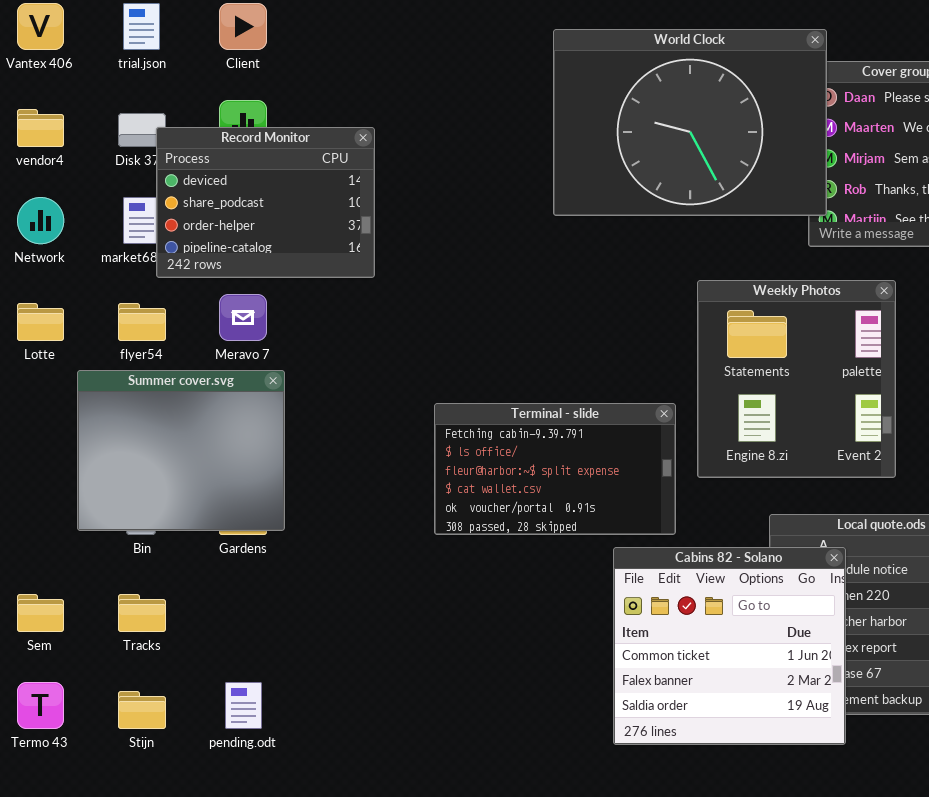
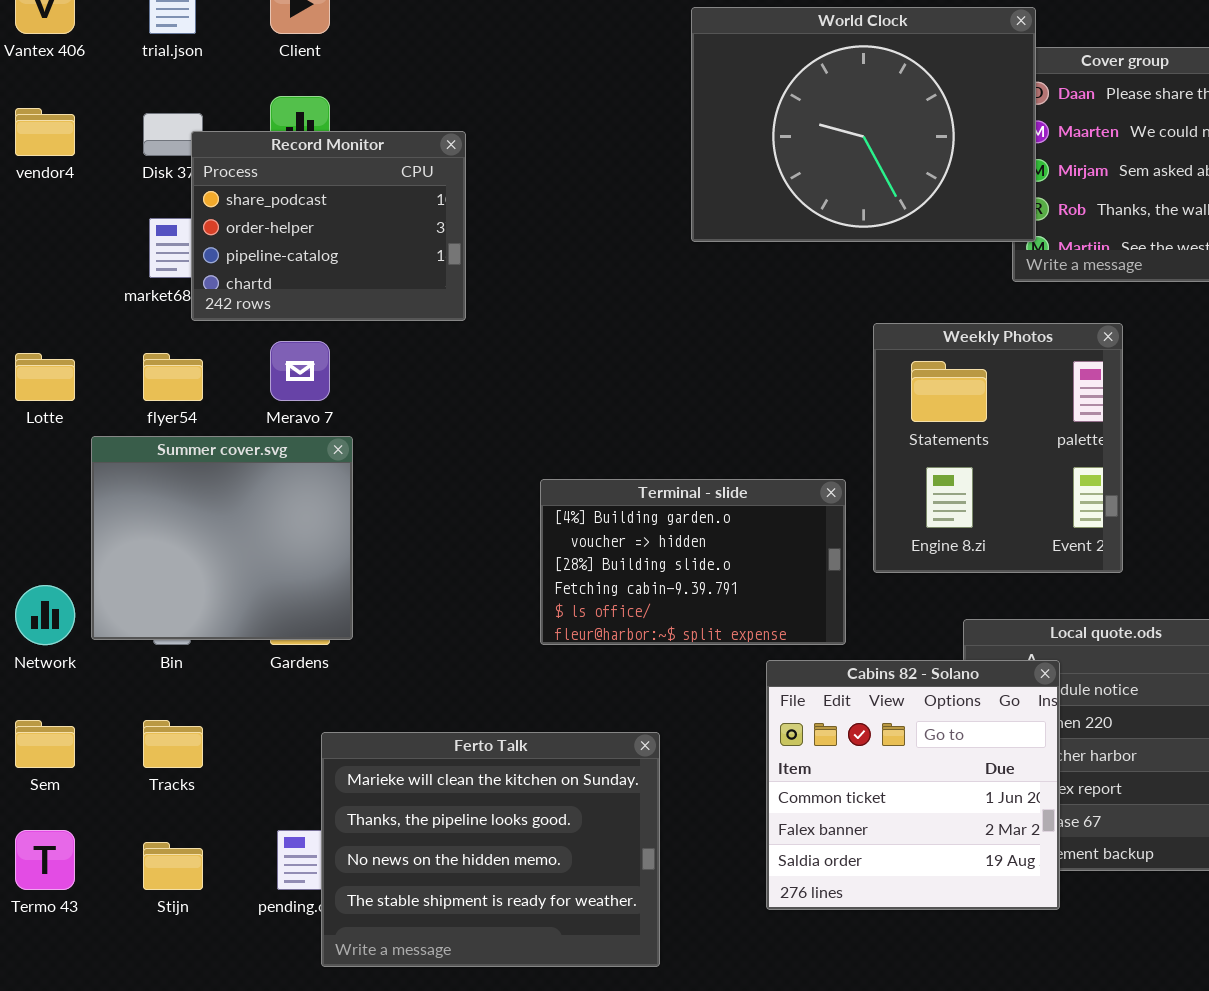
Record Monitor: [156,127,375,278] -> [191,131,466,321], scrolled down 1 row
Network: [17,197,64,244] -> [15,585,75,645], moved
Terminal - slide: [434,403,676,535] -> [540,479,846,645], scrolled up 3 rows
Ferto Talk: none -> [321,732,660,967], opened

